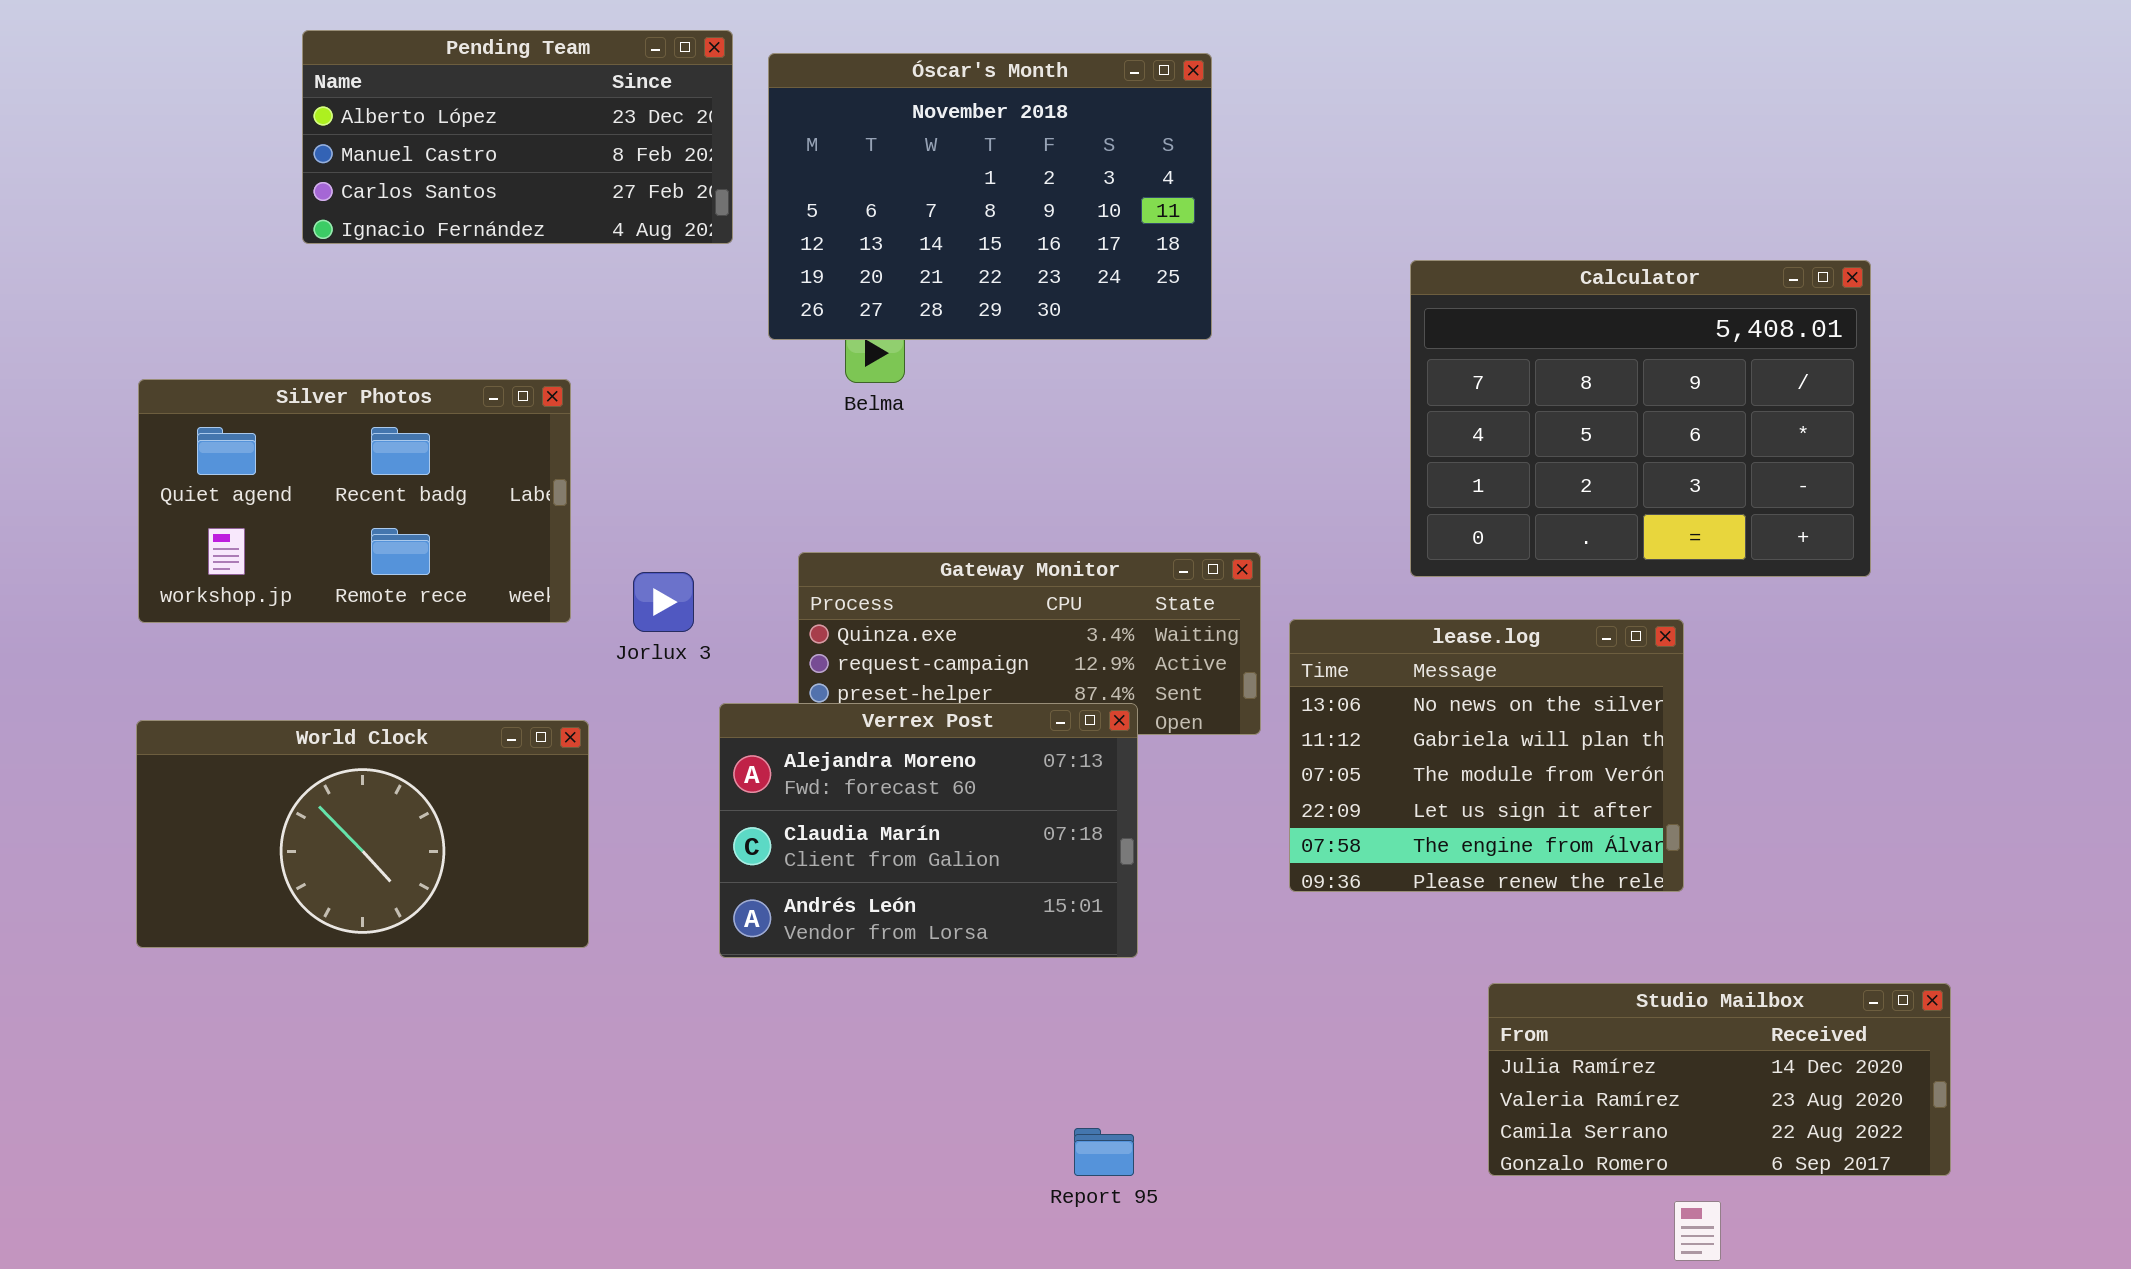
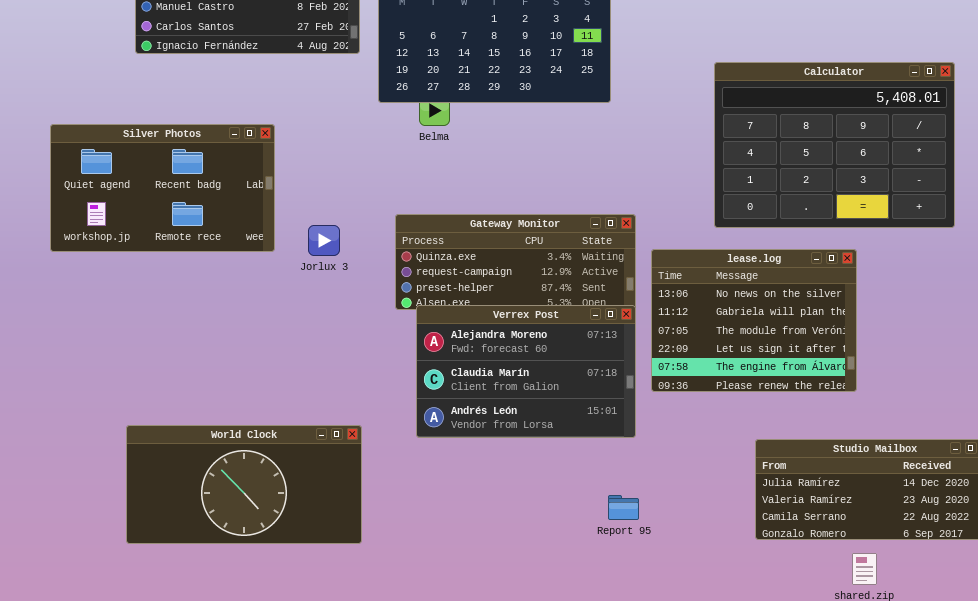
Verrex Post: [719,703,1138,958] -> [416,305,636,438], moved
World Clock: [136,720,589,948] -> [126,425,362,544], moved
Report 95: [1074,1128,1134,1176] -> [608,495,639,520], moved

